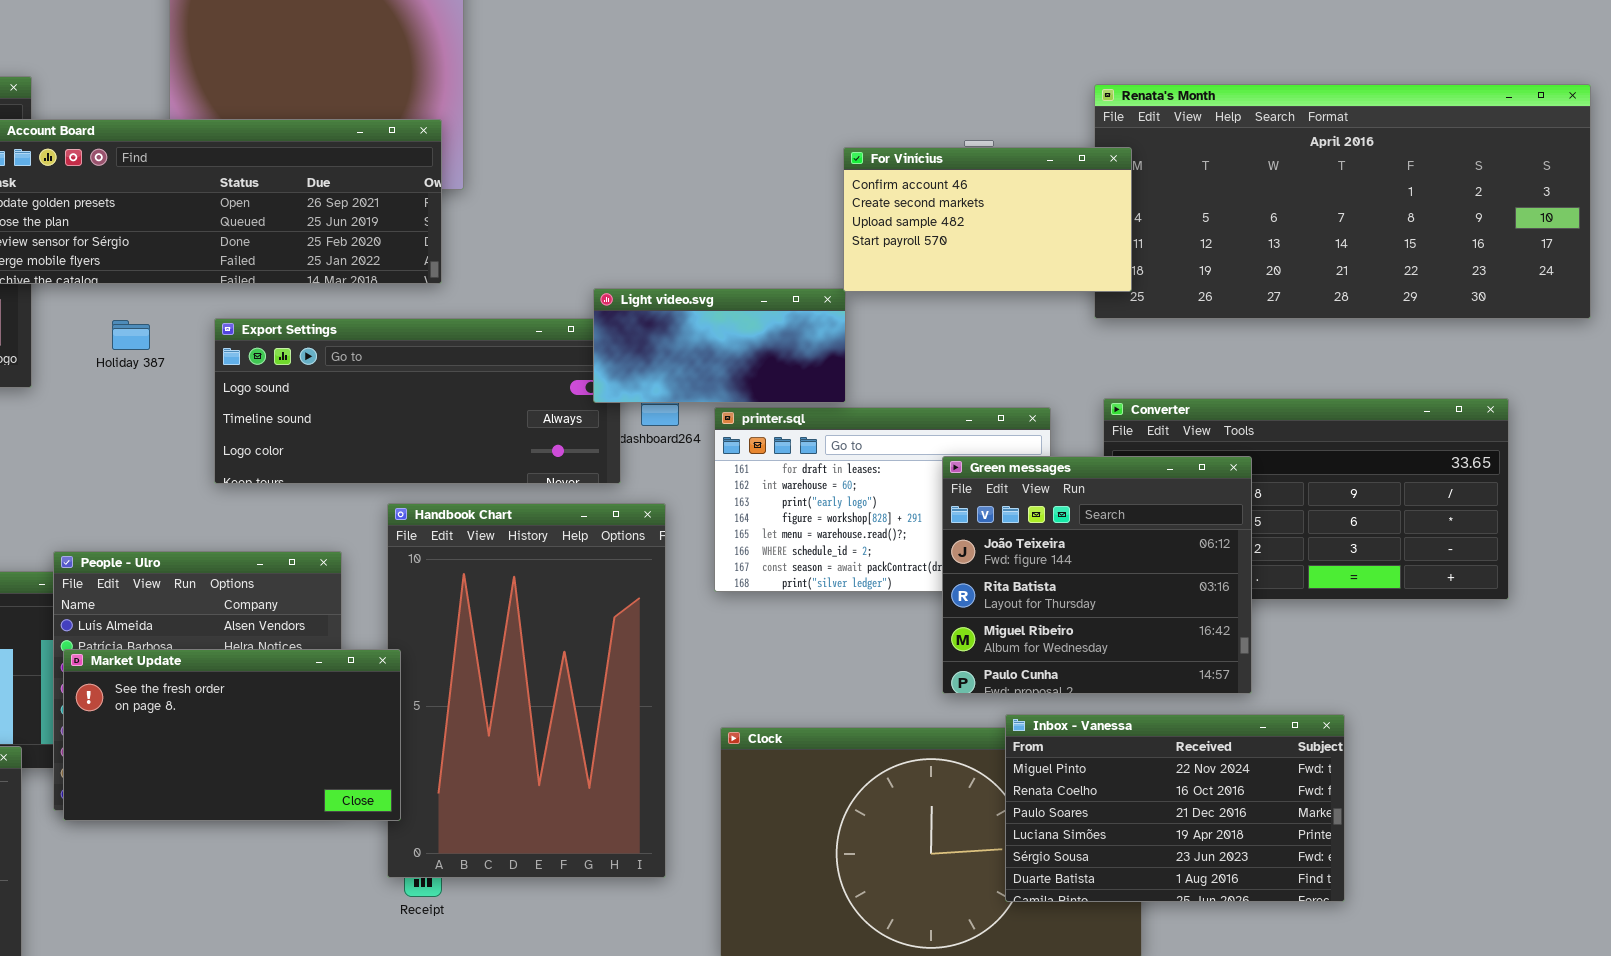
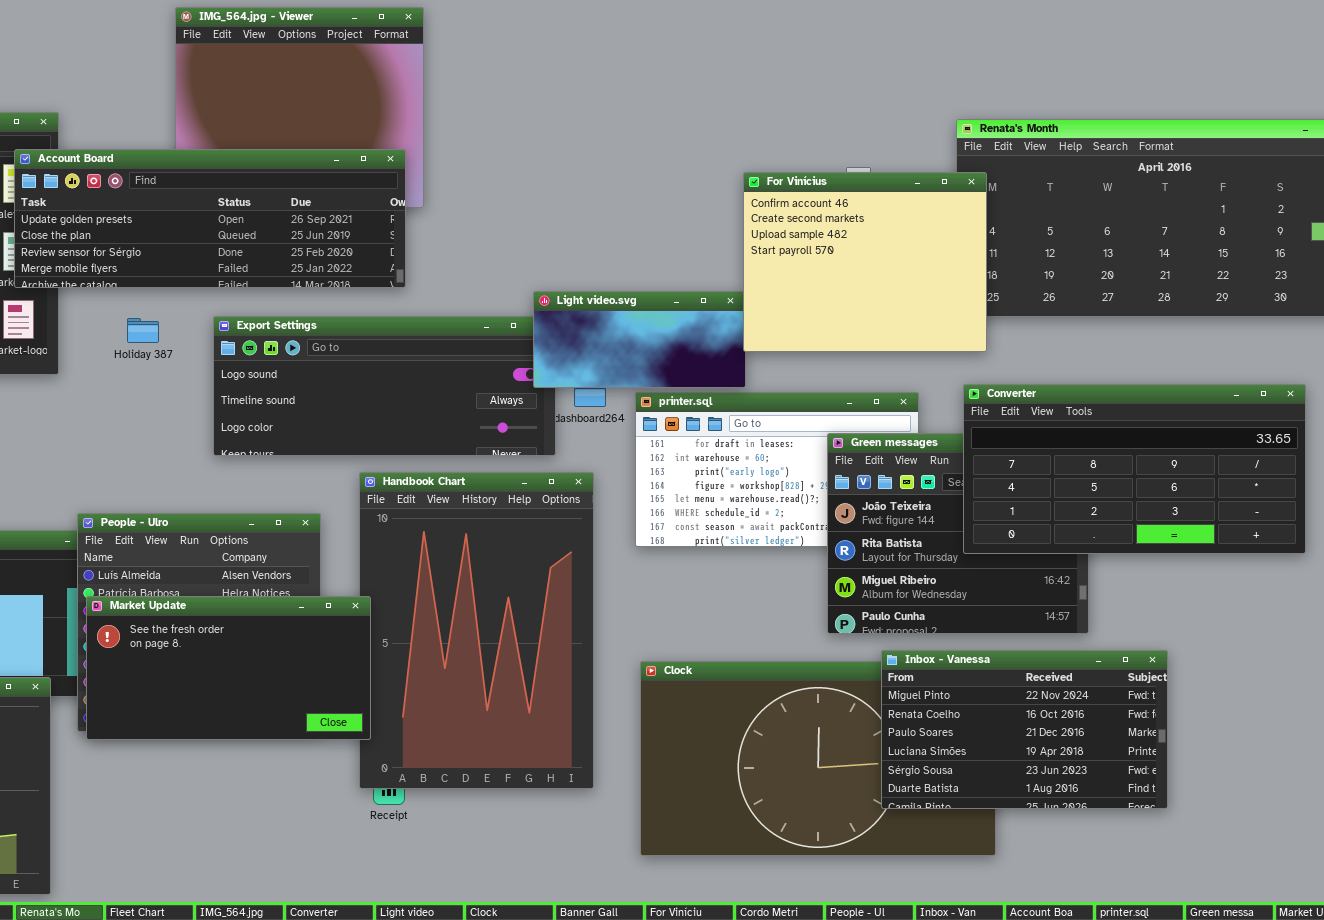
For Vinícius: [843,147,1132,292] -> [743,172,987,352], resized
Converter: [1103,398,1509,600] -> [963,384,1306,554], raised

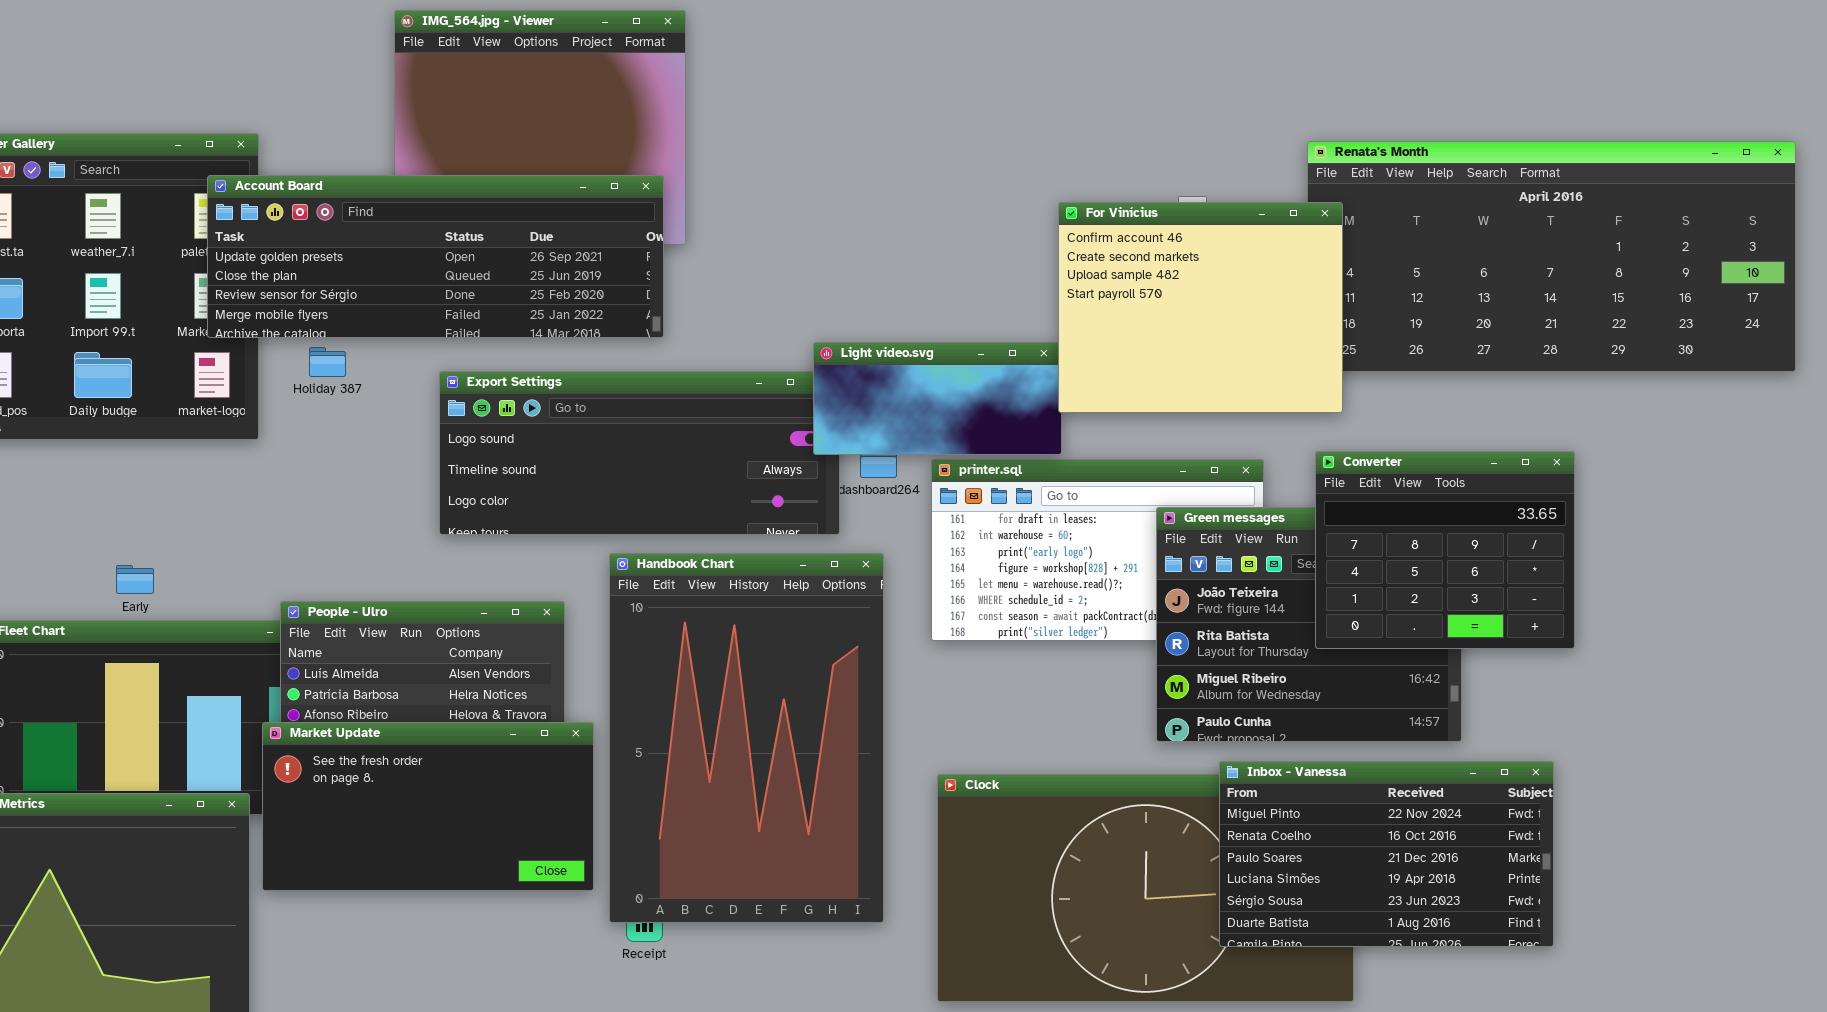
Holiday 387: [127,318,159,343] -> [309,347,346,377], moved
Converter: [963,384,1306,554] -> [1315,451,1575,649], resized
Market Update: [86,596,371,740] -> [262,722,594,891], moved

